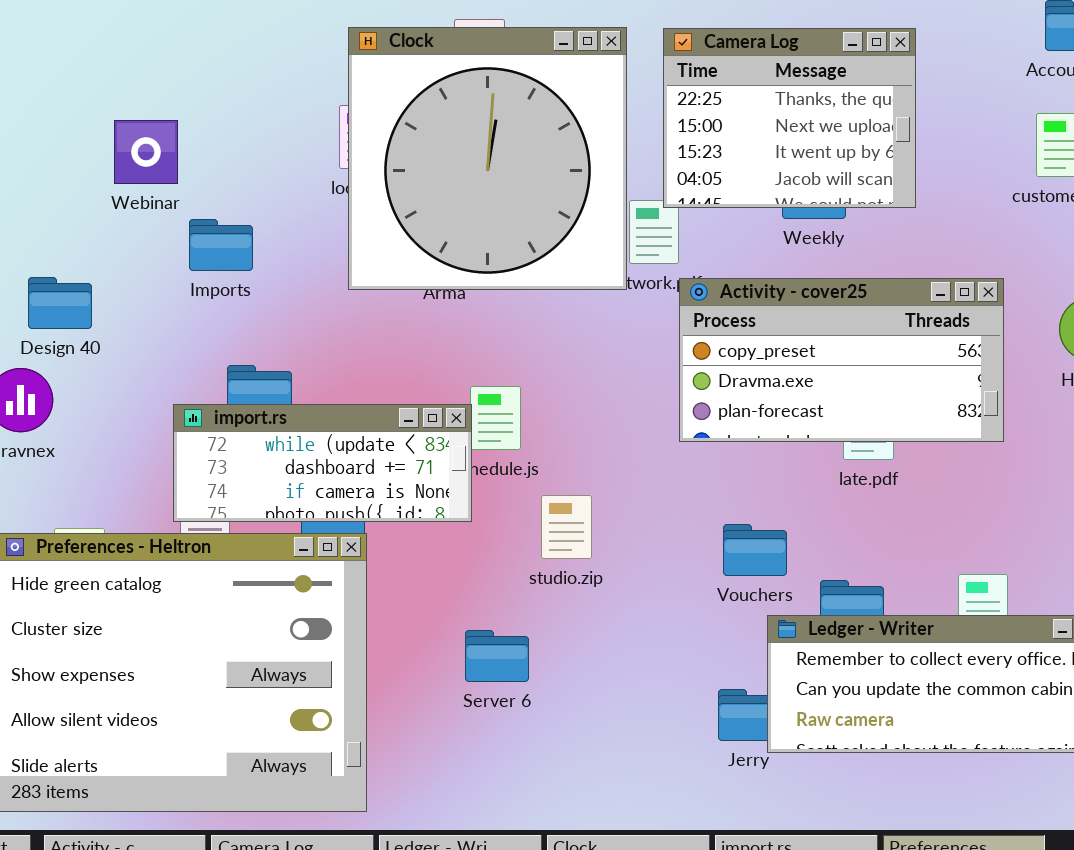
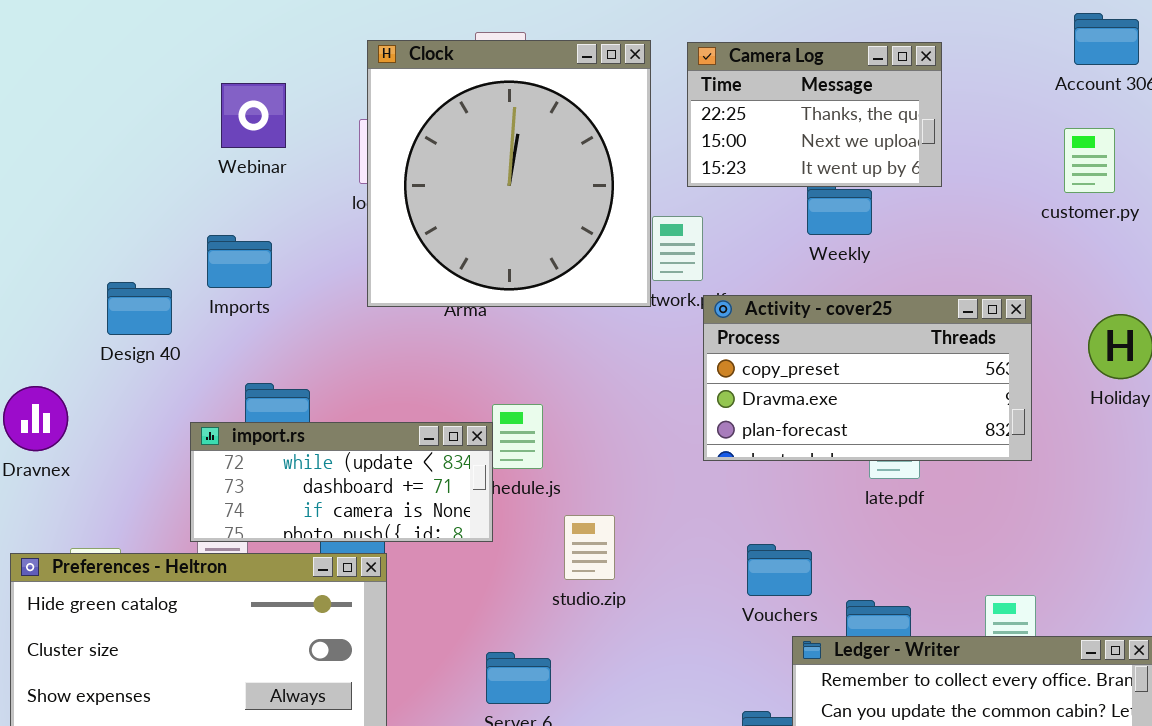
Camera Log: [663,28,916,208] -> [687,42,942,187], resized
Webinar: [114,120,178,184] -> [221,83,286,148], moved
Design 40: [28,277,92,329] -> [107,282,172,335], moved

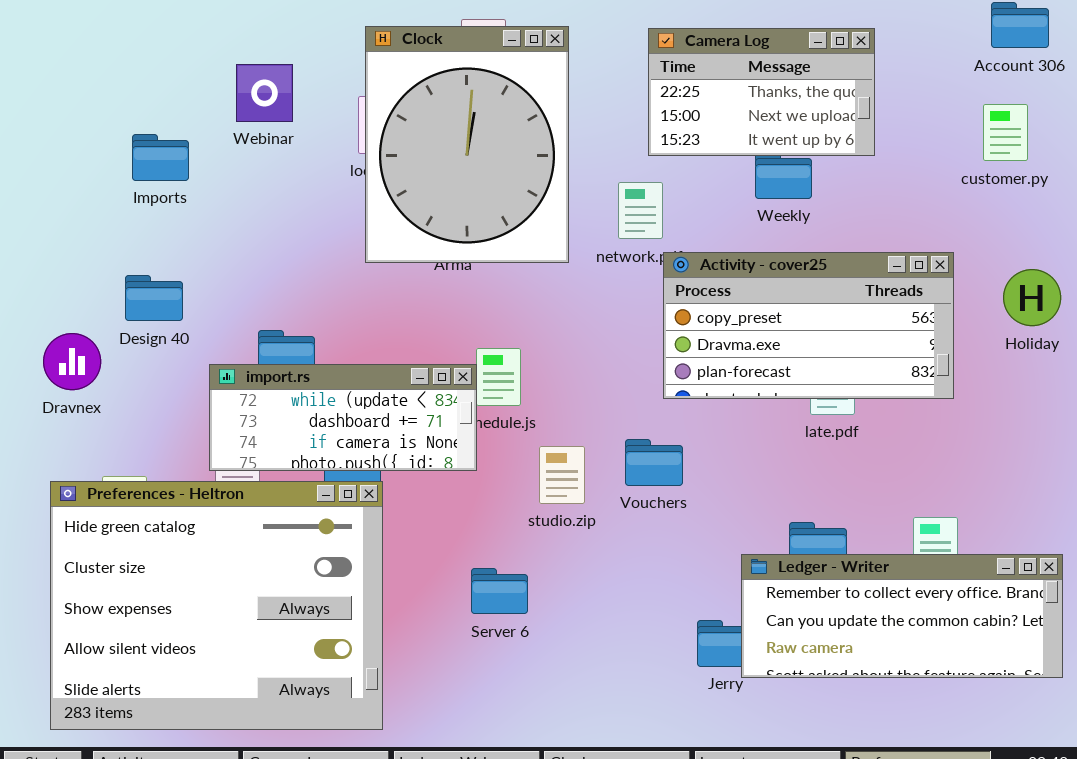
Clock: [367,40,651,307] -> [365,26,569,263], resized
Imports: [207,235,272,288] -> [132,134,189,181], moved
Design 40: [107,282,172,335] -> [125,275,183,321], moved
Vouchers: [747,544,812,596] -> [625,439,683,486], moved

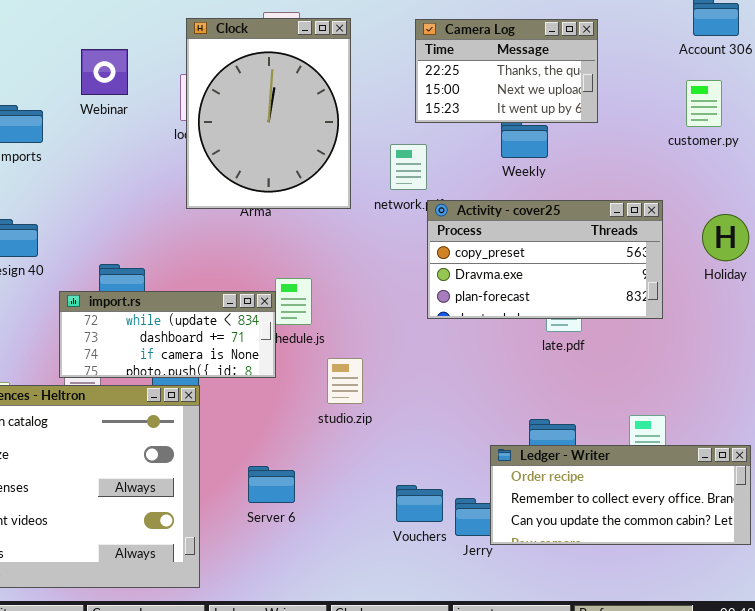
Vouchers: [625,439,683,486] -> [396,485,443,522], moved
Ledger - Writer: [741,554,1063,678] -> [490,445,751,545], scrolled up 1 row
Server 6: [471,568,528,614] -> [248,466,295,503], moved

